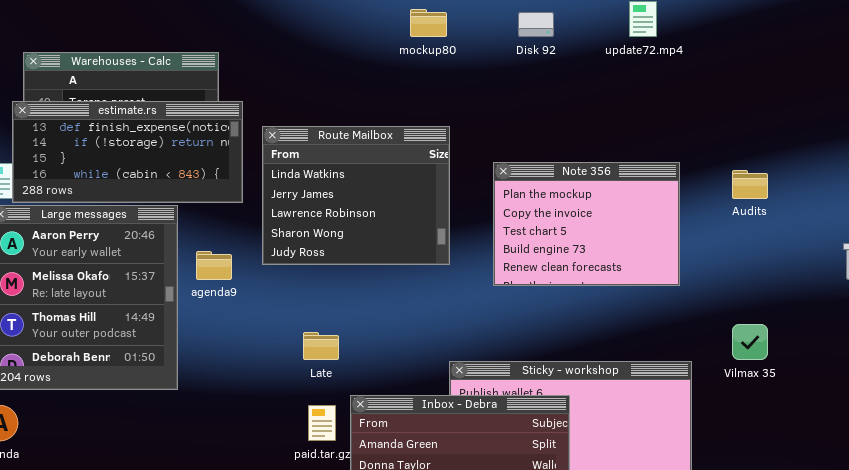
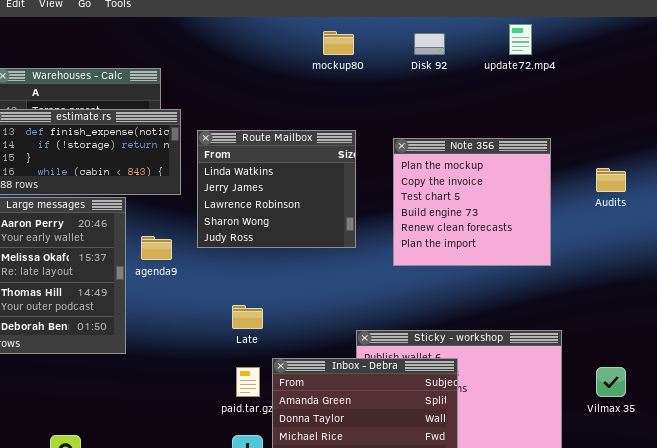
Note 356: [493,162,680,286] -> [393,138,551,266], resized
Vilmax 35: [732,324,768,360] -> [596,367,626,397], moved

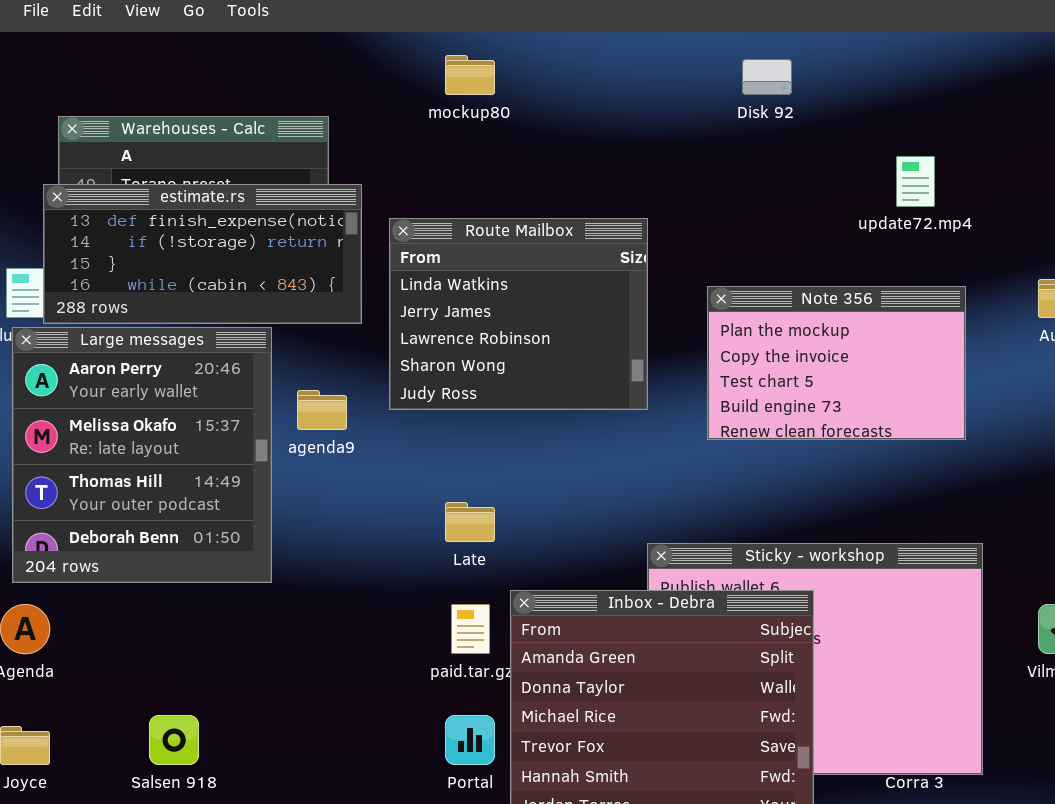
update72.mp4: [509,24,532,55] -> [896,156,935,207], moved
mockup80: [323,31,354,55] -> [445,55,495,95], moved
Note 356: [393,138,551,266] -> [707,286,966,440], resized

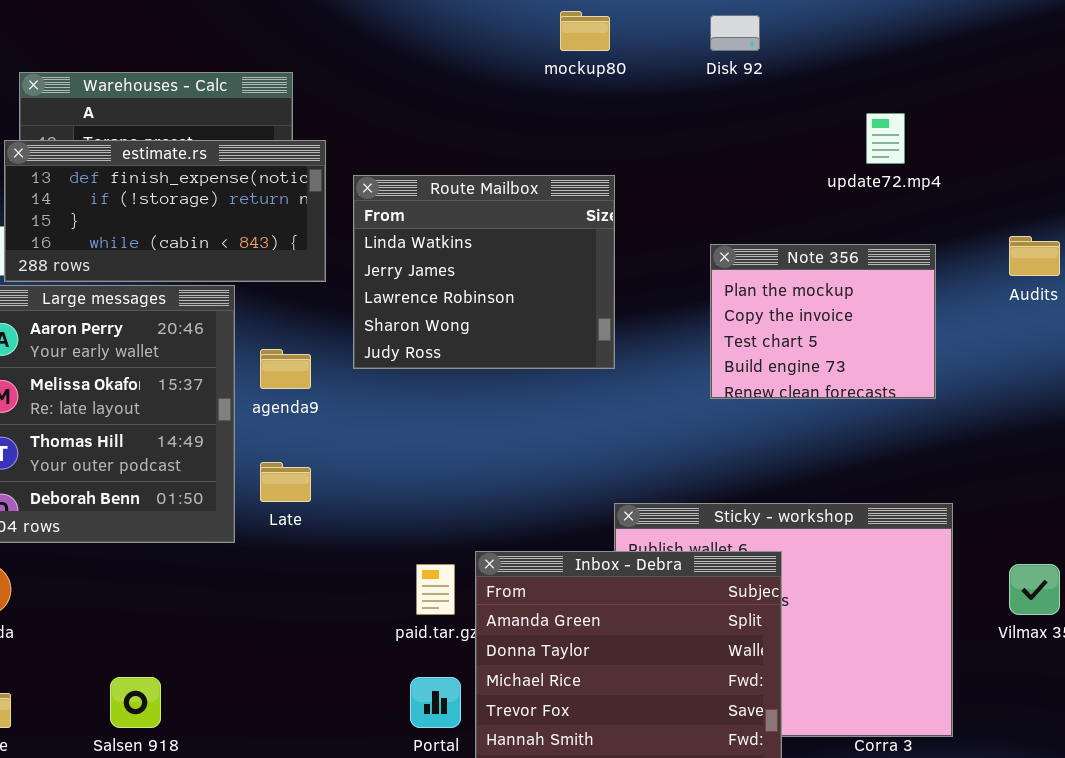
mockup80: [445,55,495,95] -> [560,11,610,51], moved
Note 356: [707,286,966,440] -> [710,244,936,399], resized
Late: [445,502,495,542] -> [260,462,311,502], moved

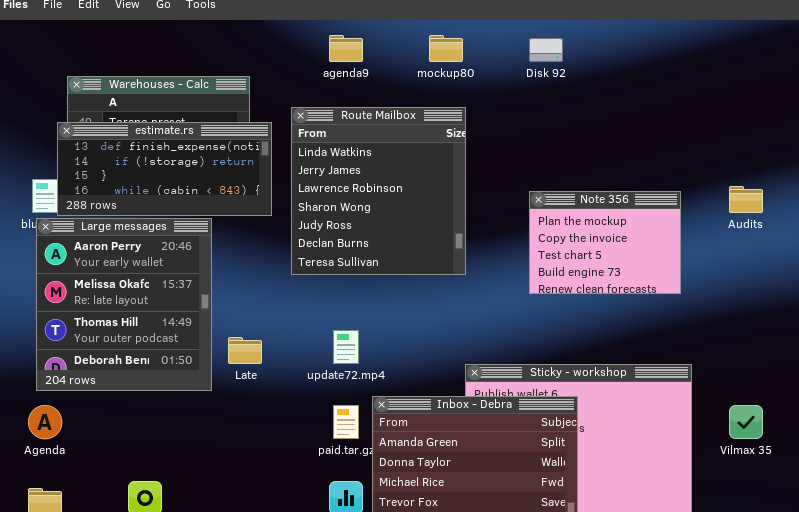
update72.mp4: [866,113,905,164] -> [333,330,359,364], moved
Route Mailbox: [353,175,615,369] -> [291,107,466,275], resized
agenda9: [260,349,311,389] -> [329,35,363,62], moved

